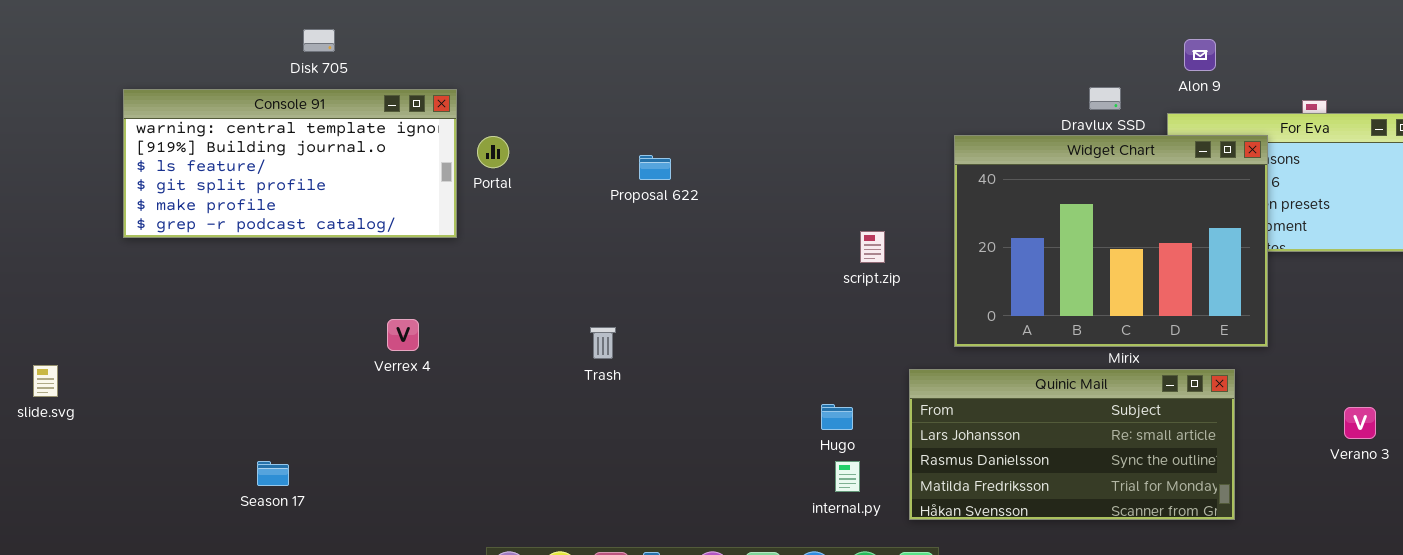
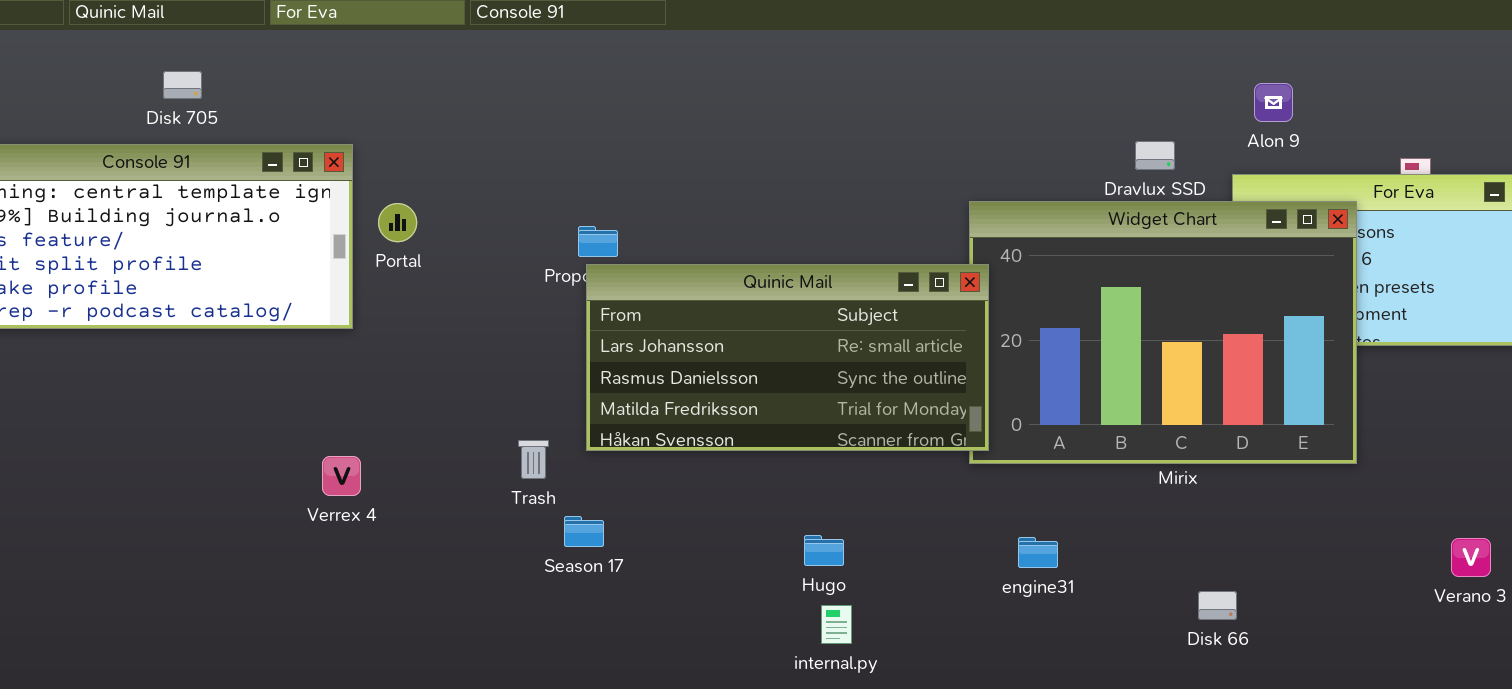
Verrex 4: [387,319,419,351] -> [322,456,361,496], moved
Quinic Mail: [909,369,1235,520] -> [586,264,989,451], moved
Season 17: [257,461,289,486] -> [564,516,604,547], moved

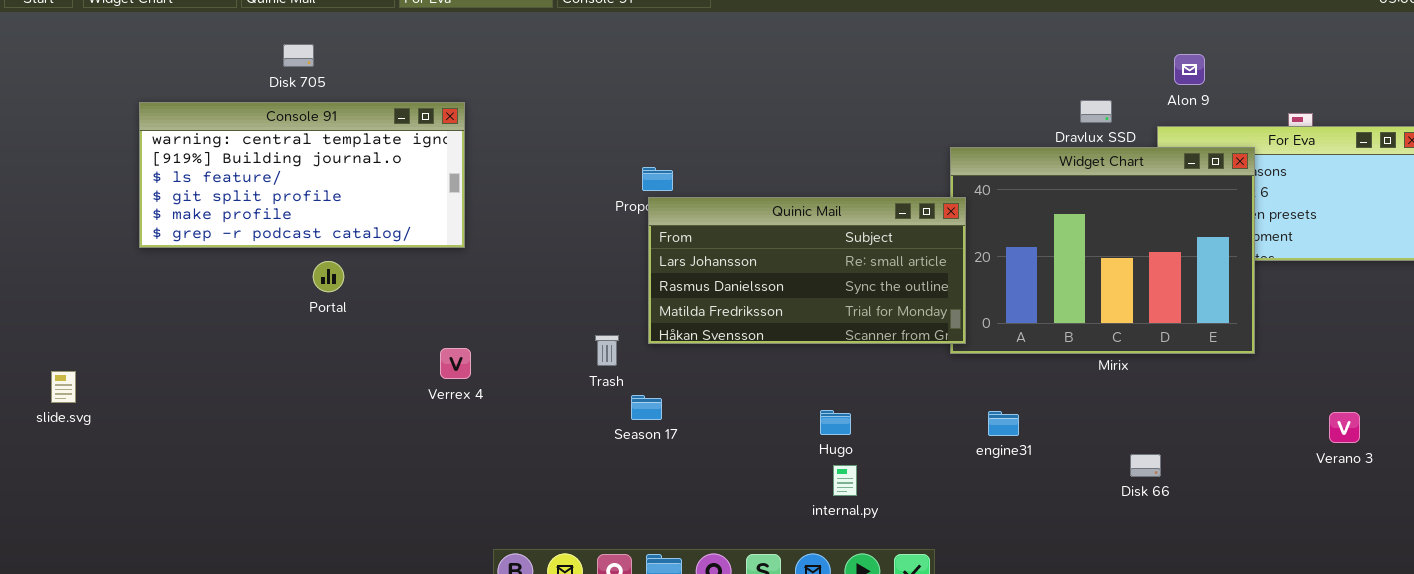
Disk 705: [163,71,202,99] -> [283,44,314,67], moved
Portal: [378,203,417,242] -> [313,261,344,292], moved

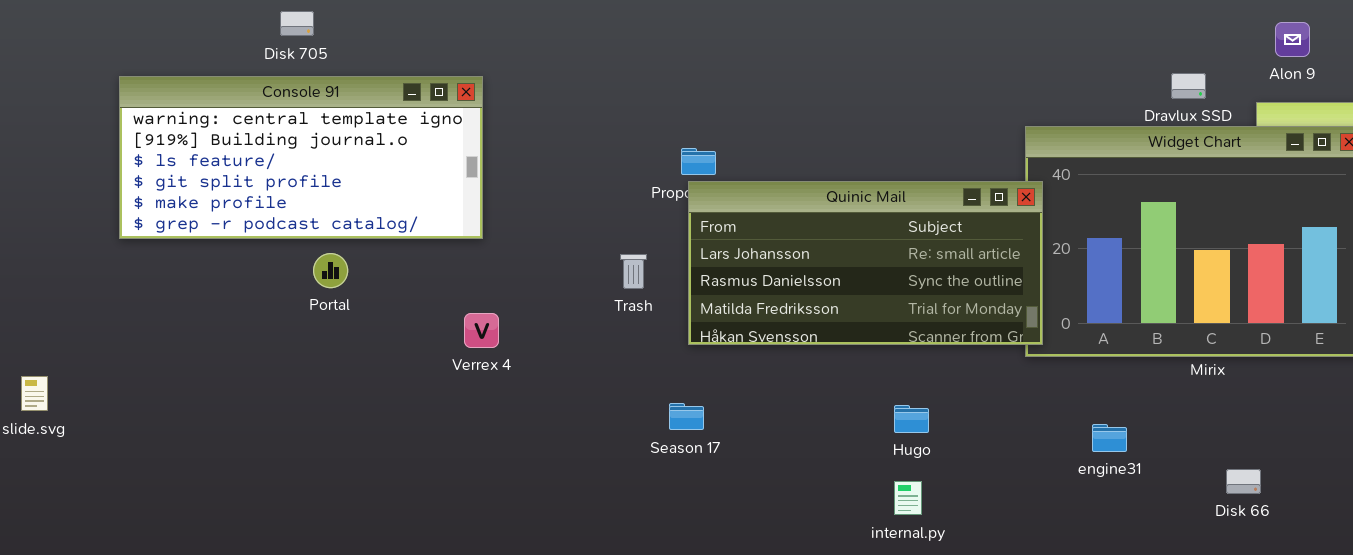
Trash: [595,335,619,366] -> [620,254,647,289], moved
Verrex 4: [440,348,471,379] -> [464,313,499,348], moved
Hugo: [820,410,851,435] -> [894,405,929,433], moved
engine31: [988,411,1019,436] -> [1092,424,1127,452], moved

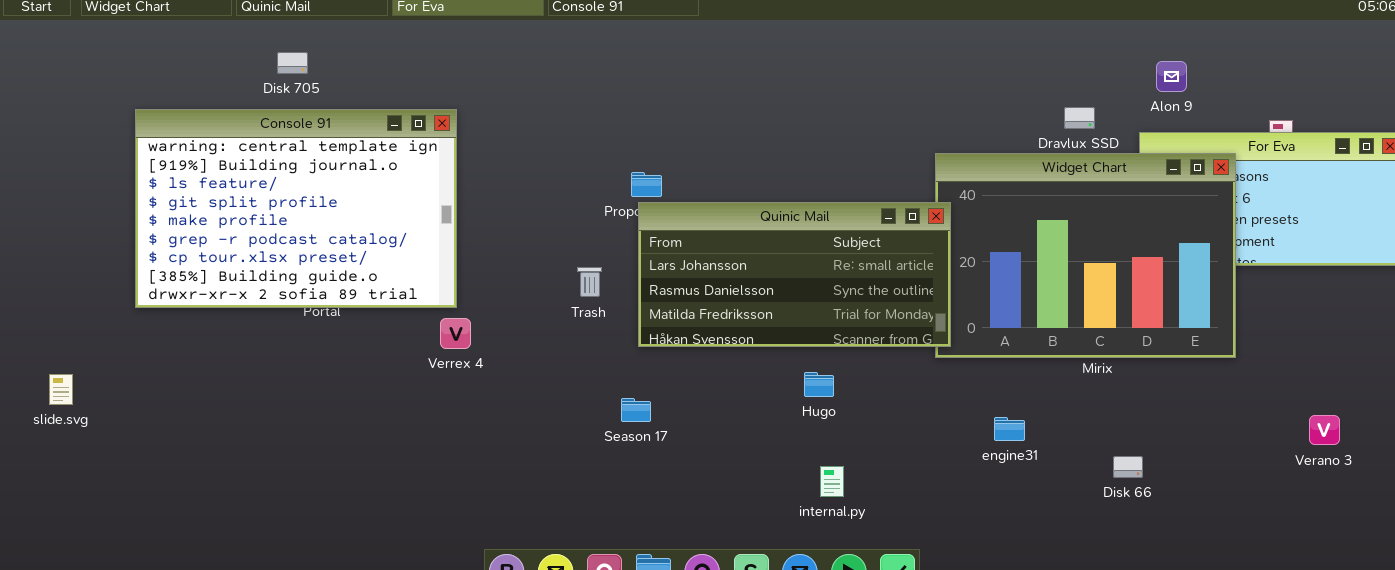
Console 91: [119,76,483,239] -> [135,109,457,308], resized
Hugo: [894,405,929,433] -> [804,372,834,397], moved

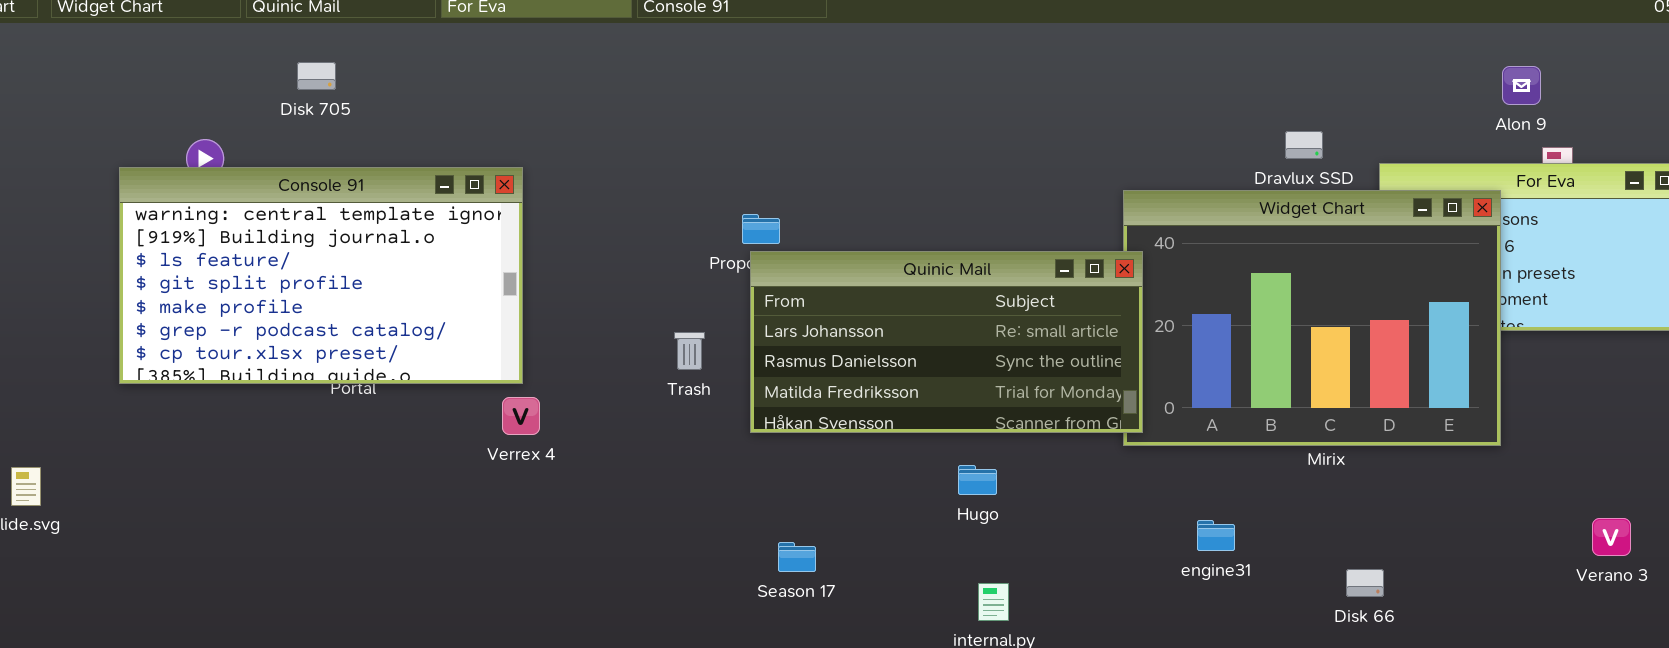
Alon 9: [1156,61,1187,92] -> [1502,66,1541,105], moved
Console 91: [135,109,457,308] -> [119,167,523,384], resized
Season 17: [621,398,651,422] -> [778,542,816,572], moved

